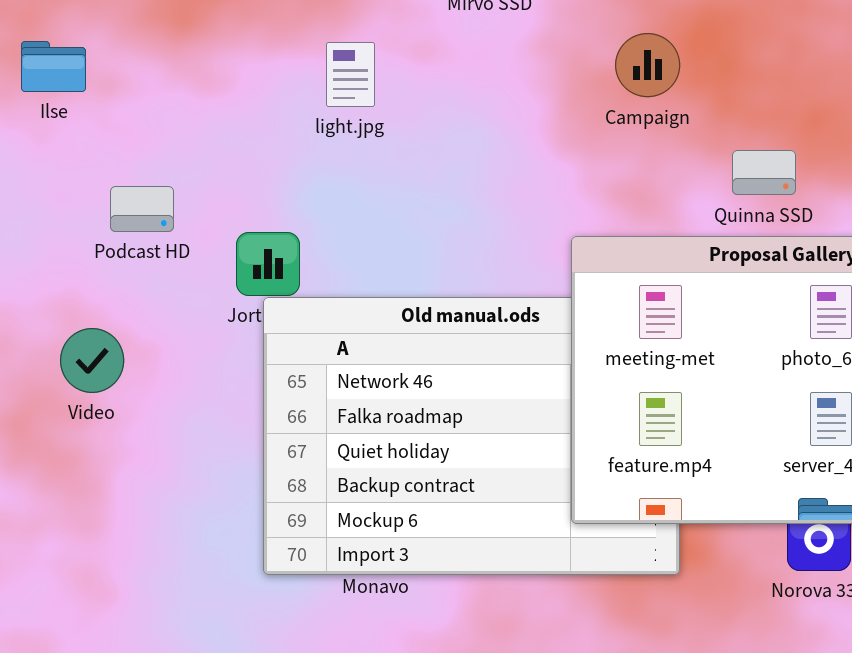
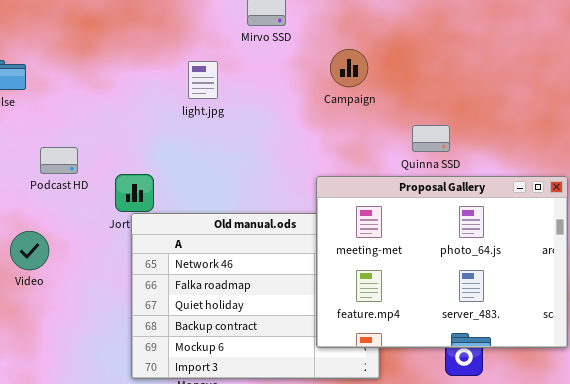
Campaign: [615,33,680,97] -> [330,49,368,87], moved
light.jpg: [326,42,375,107] -> [188,61,218,99], moved

